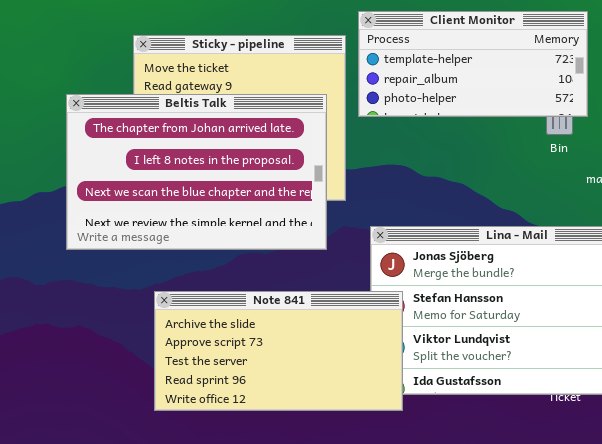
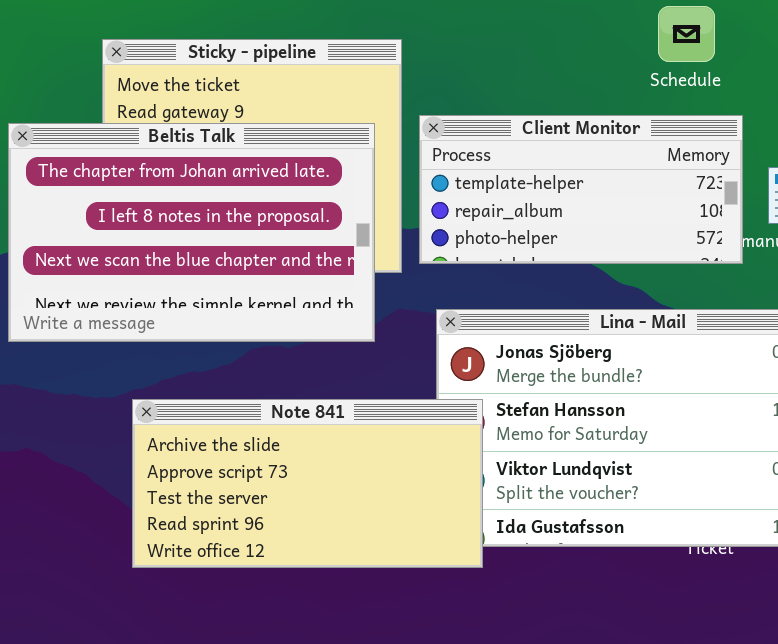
Client Monitor: [358,11,588,117] -> [419,115,743,264], moved

